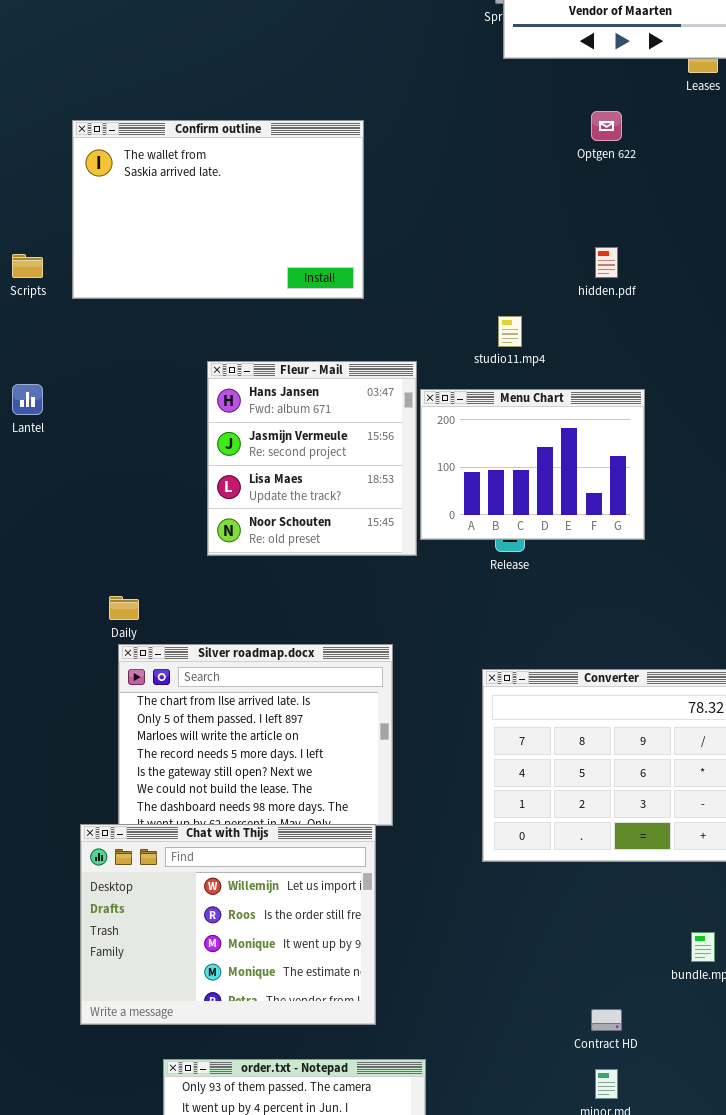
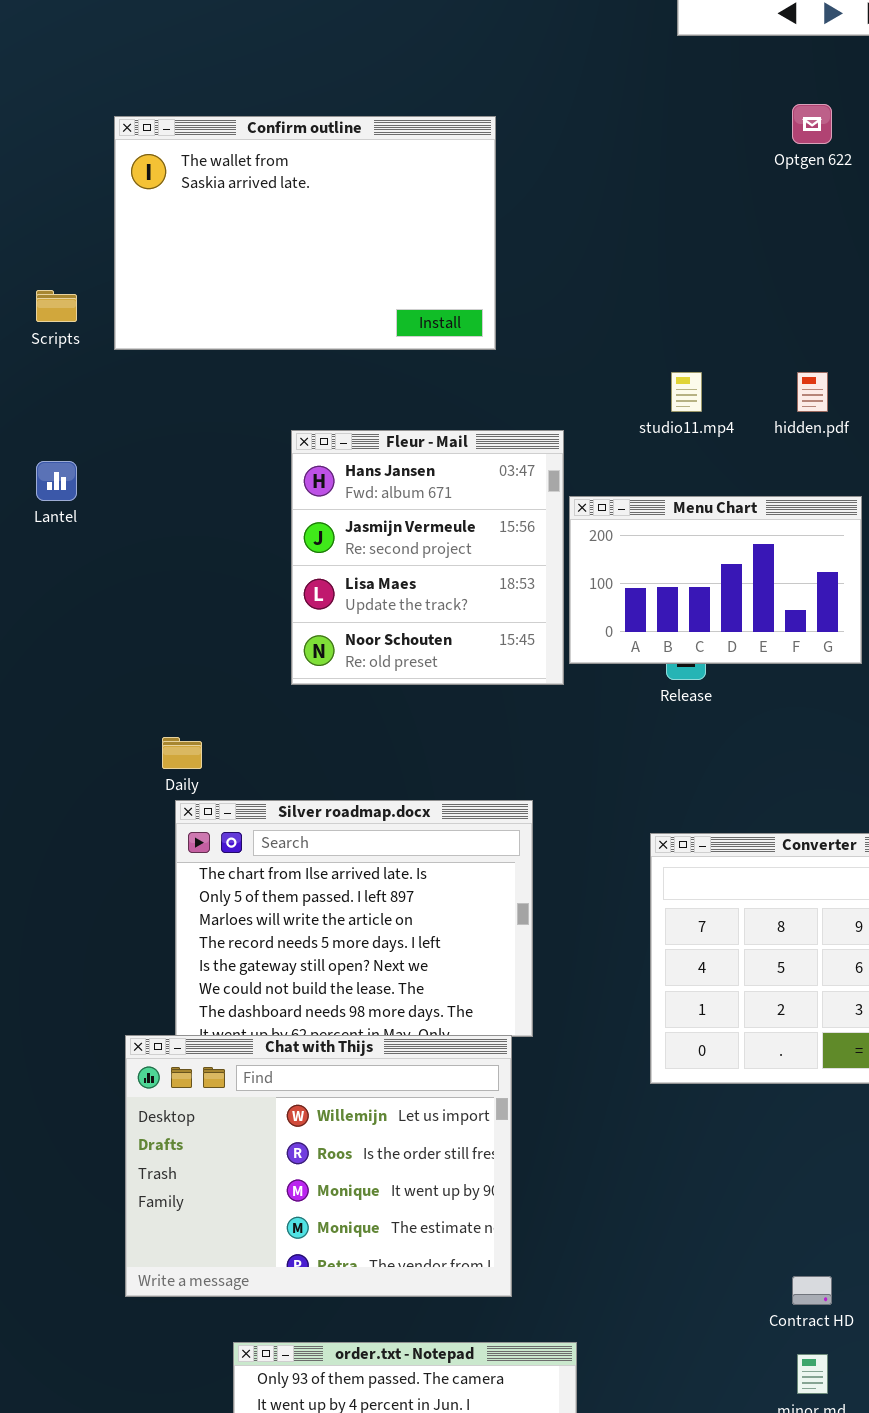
hidden.pdf: [595,247,618,278] -> [797,372,828,412], moved
Menu Chart: [420,389,645,540] -> [569,496,862,664], resized

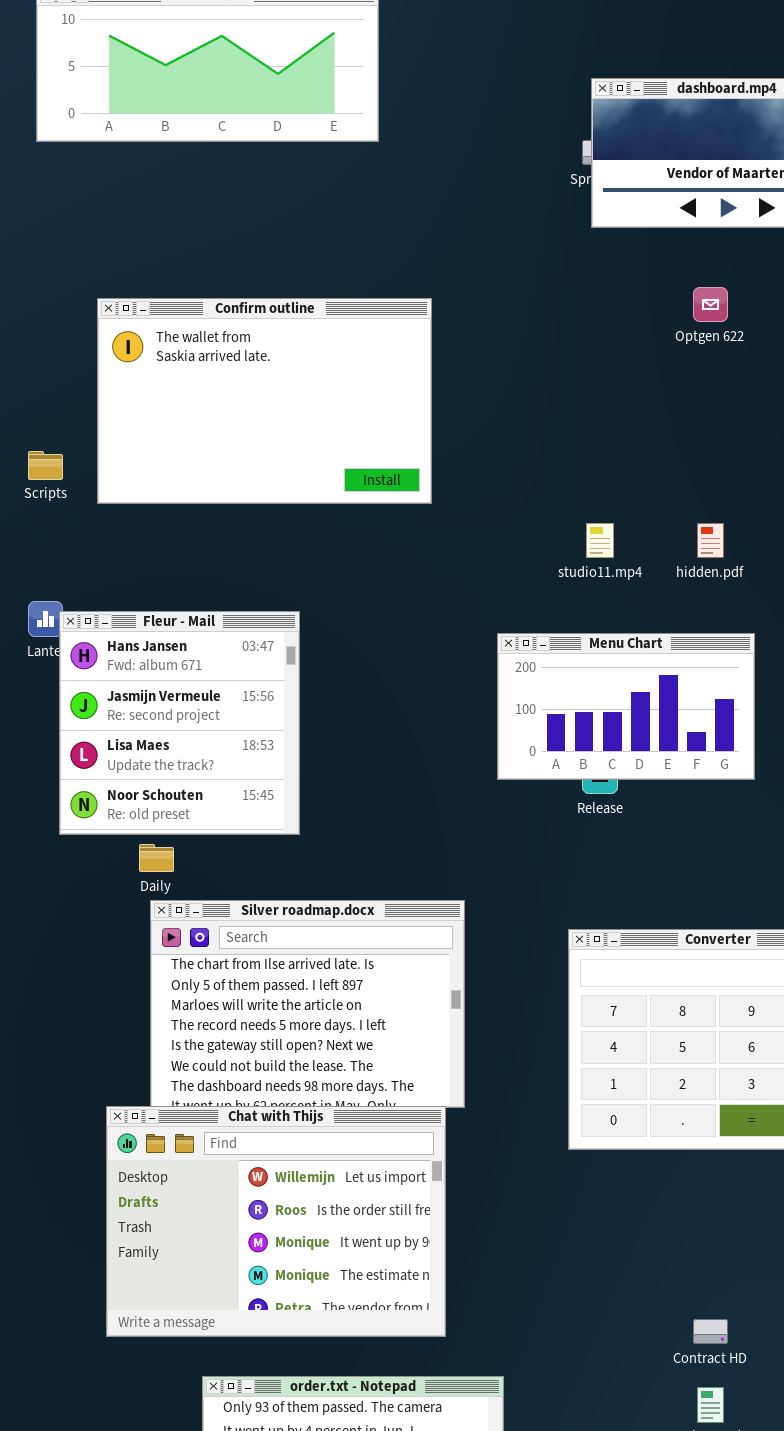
Fleur - Mail: [291,430,564,685] -> [59,611,300,835], moved

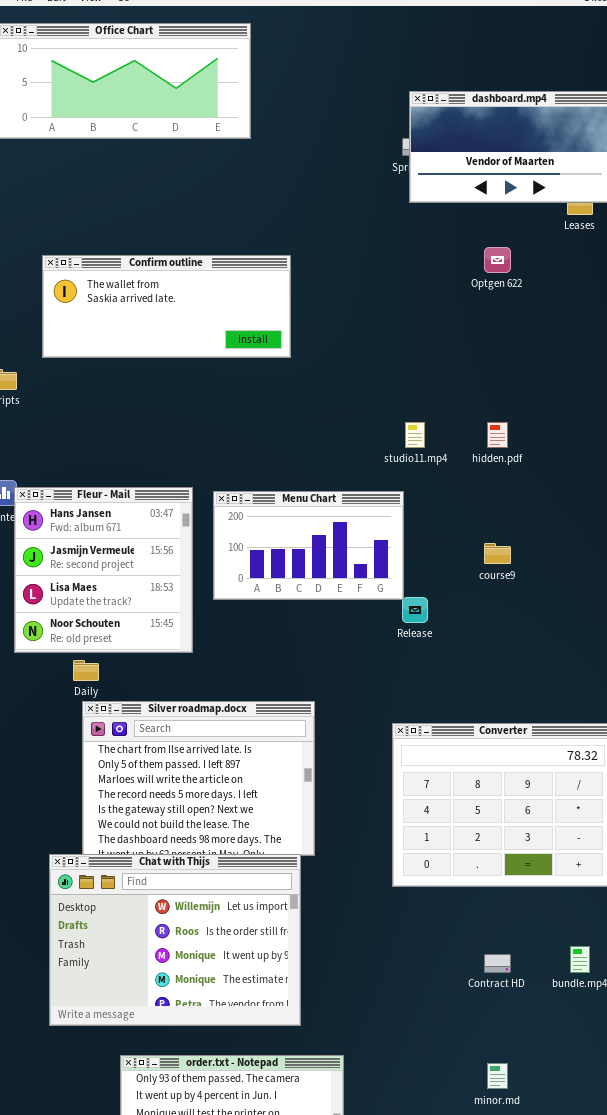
Confirm outline: [97,298,432,504] -> [42,255,291,358], resized
Menu Chart: [497,633,755,780] -> [213,491,404,600], moved
Contract HD: [693,1319,728,1344] -> [484,954,511,973], moved

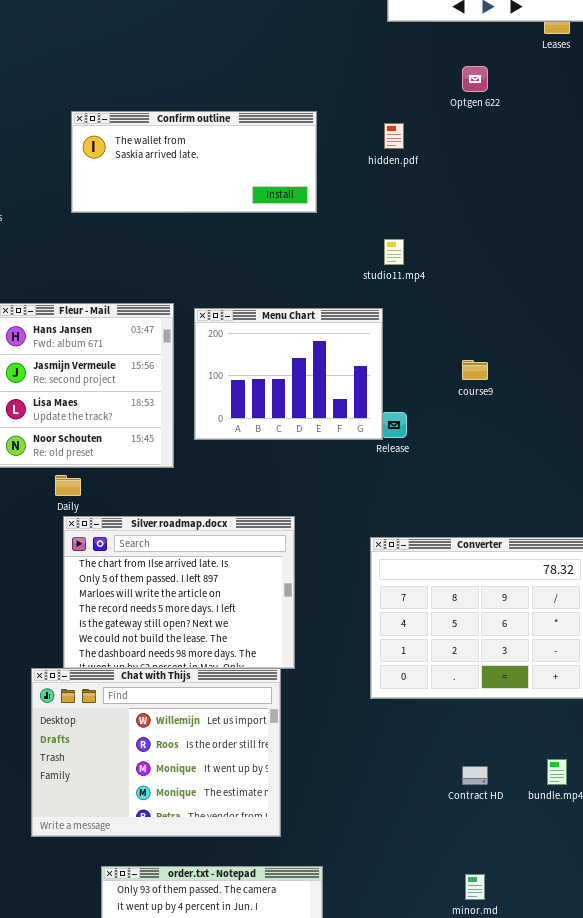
Confirm outline: [42,255,291,358] -> [71,111,317,213], moved
hidden.pdf: [487,422,508,448] -> [384,123,404,149], moved
Menu Chart: [213,491,404,600] -> [194,308,383,440], resized

